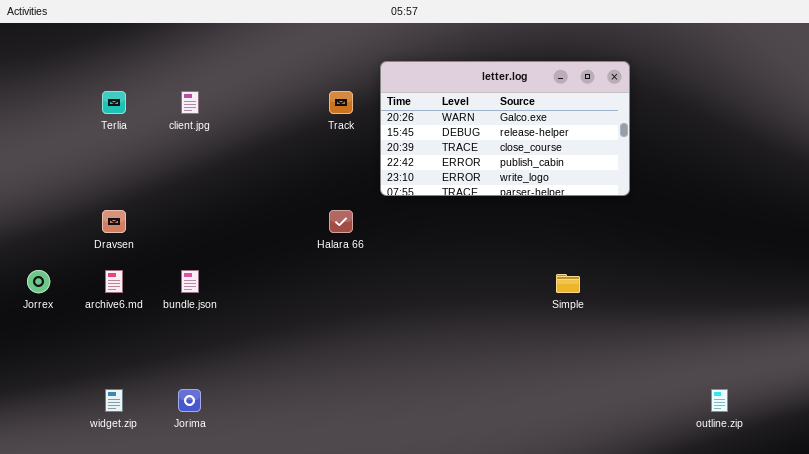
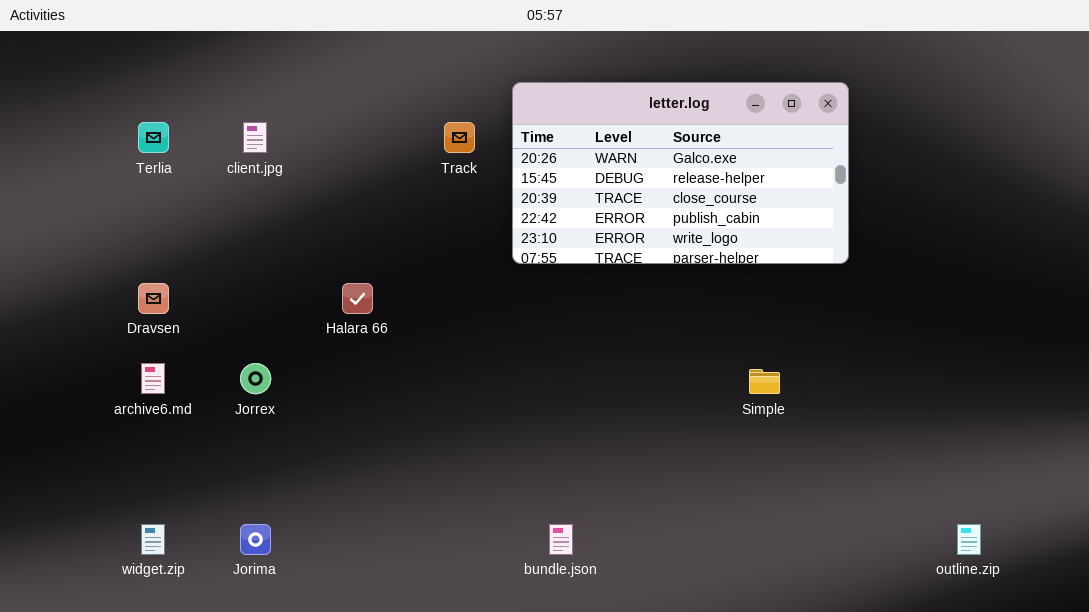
Halara 66: [329,210,353,233] -> [342,283,373,314], moved
Jorrex: [27,270,50,293] -> [240,363,271,394], moved
bundle.json: [181,270,199,293] -> [549,524,573,555], moved

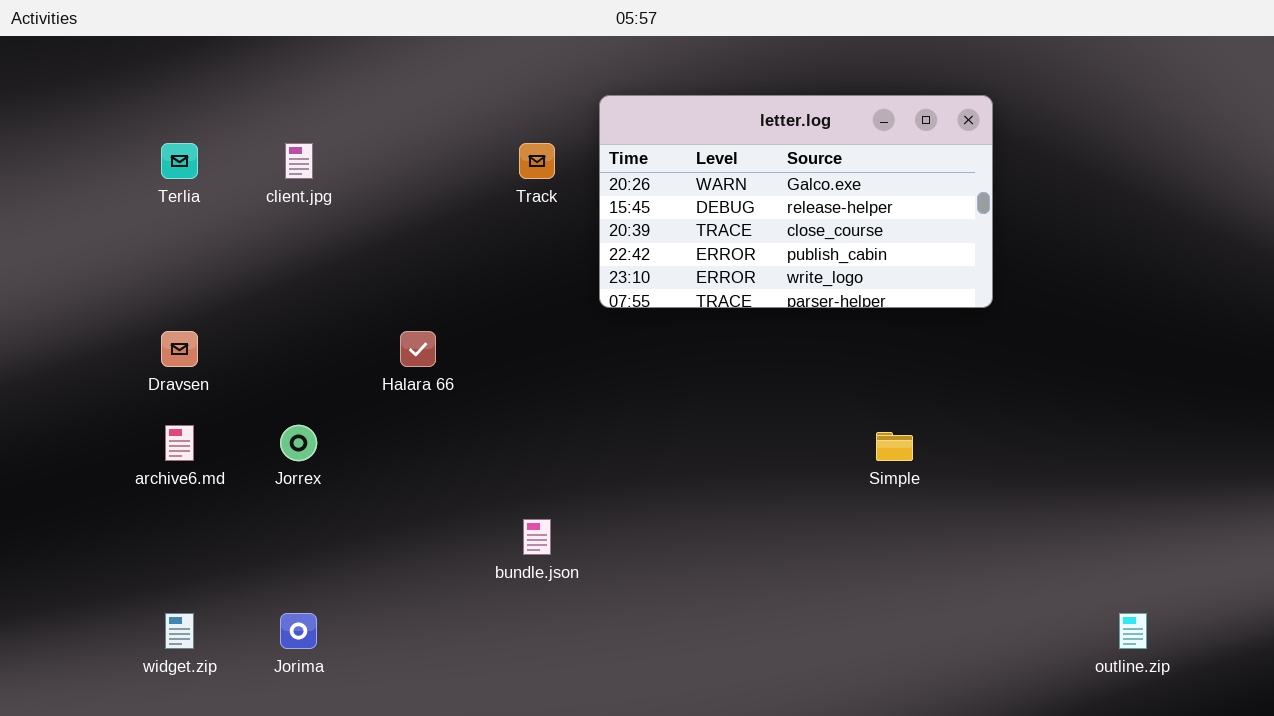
bundle.json: [549,524,573,555] -> [523,519,551,555], moved

